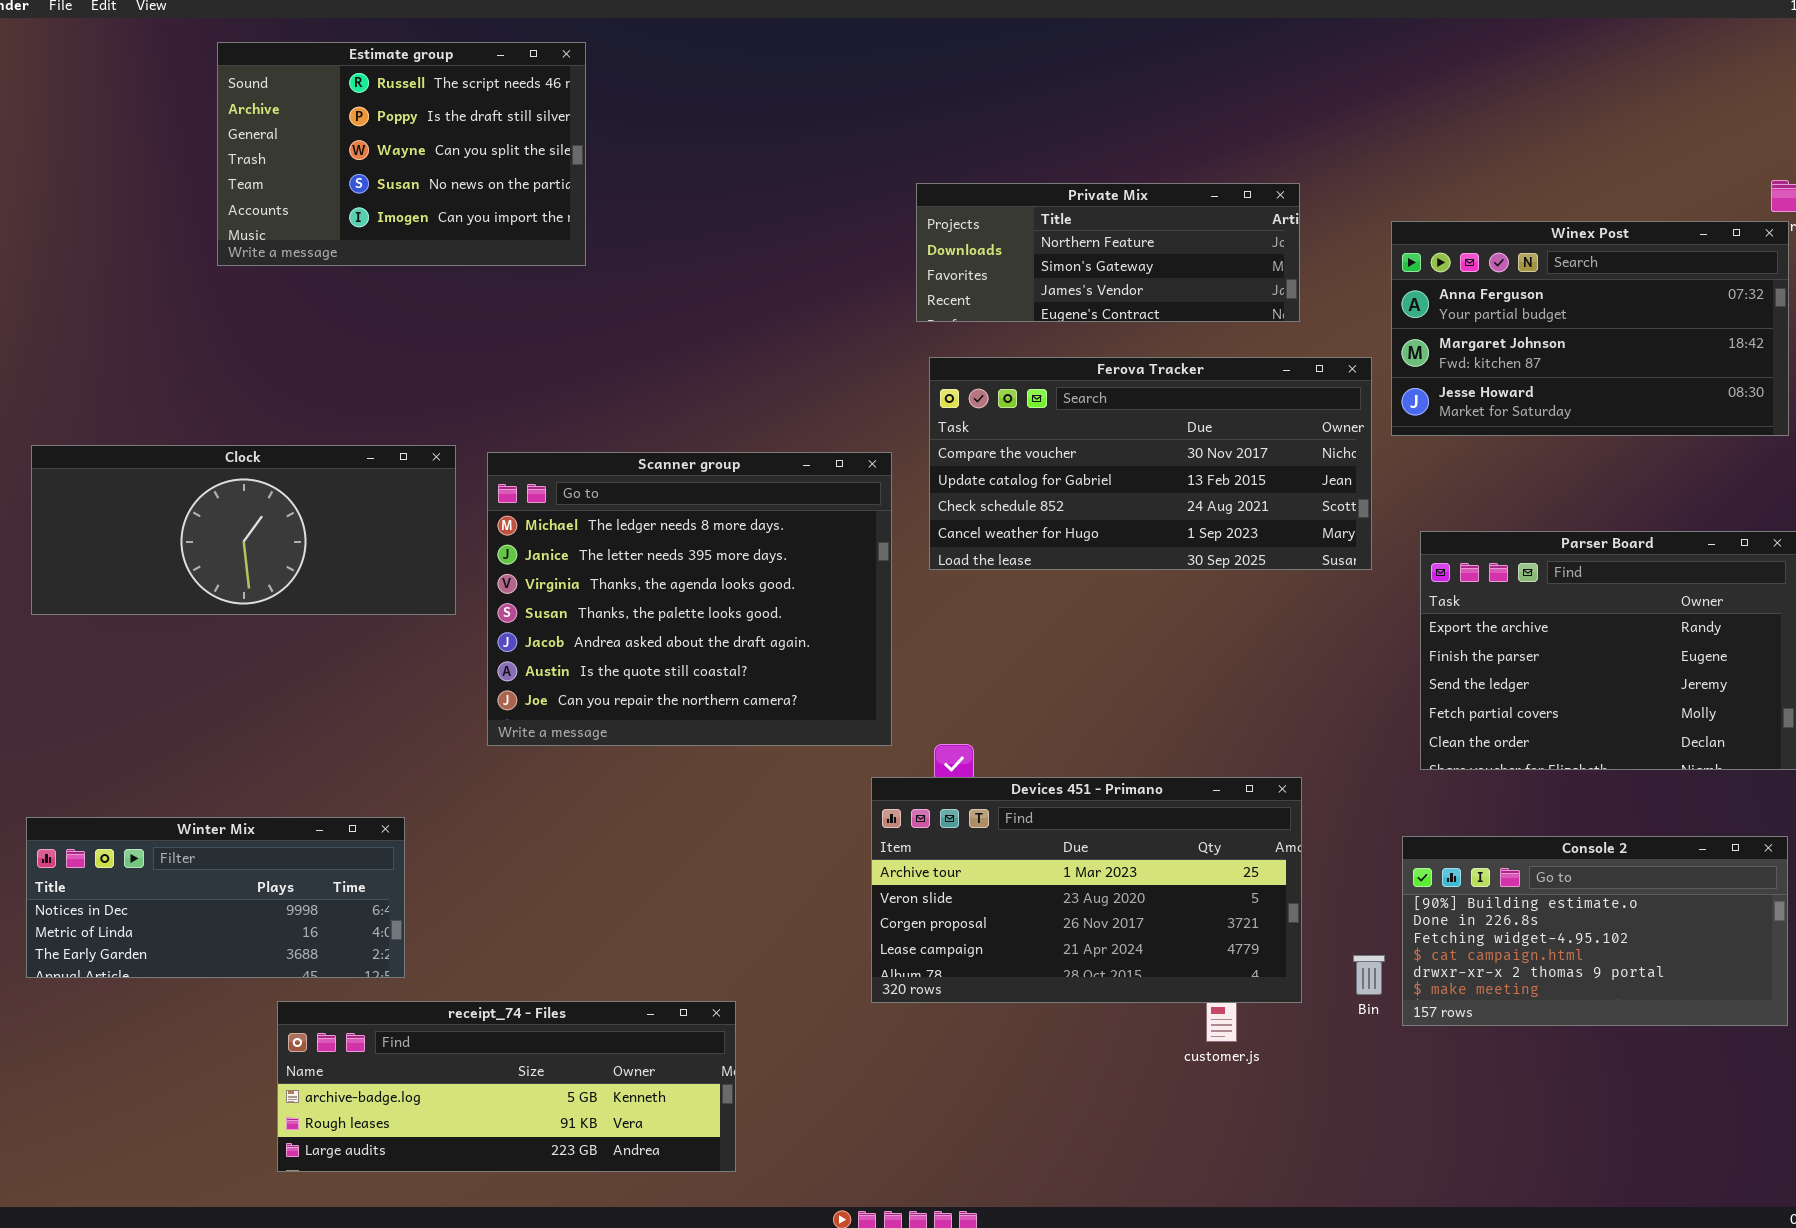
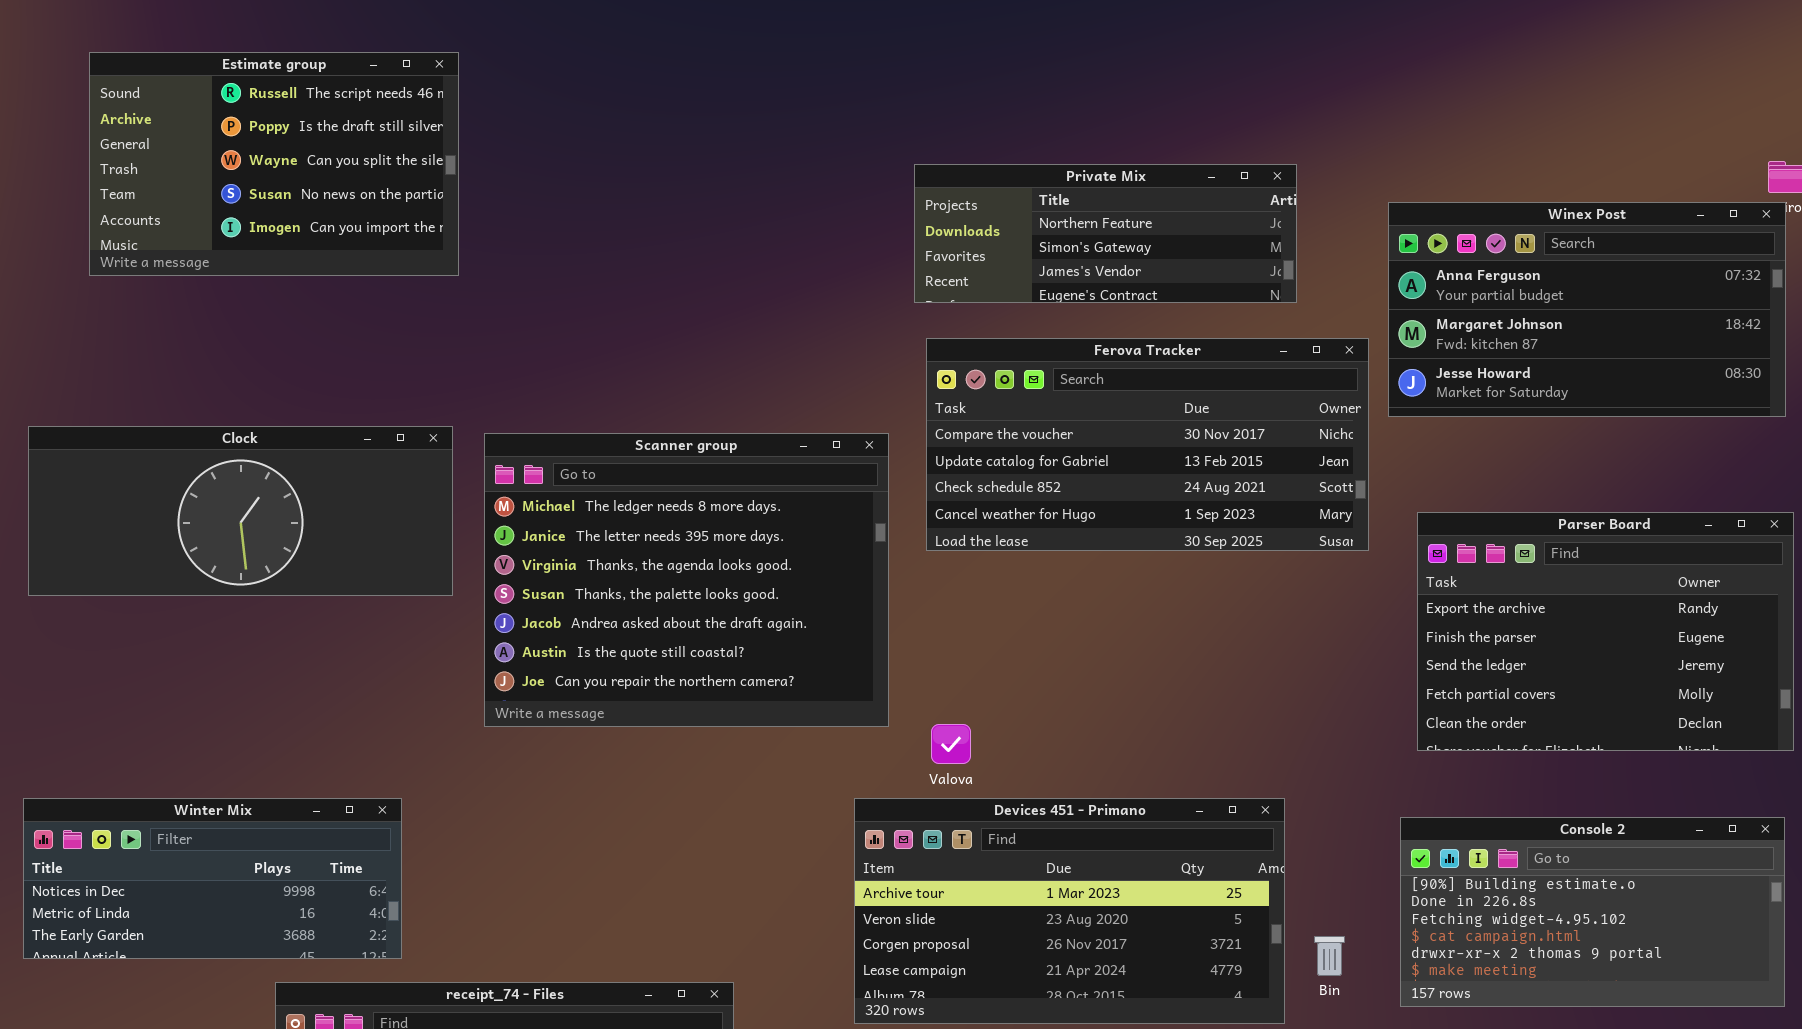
Estimate group: [217,42,586,266] -> [89,52,459,276], moved
Devices 451 - Primano: [871,777,1302,1003] -> [854,798,1285,1024], moved
Bin: [1353,955,1385,995] -> [1314,936,1345,976], moved

